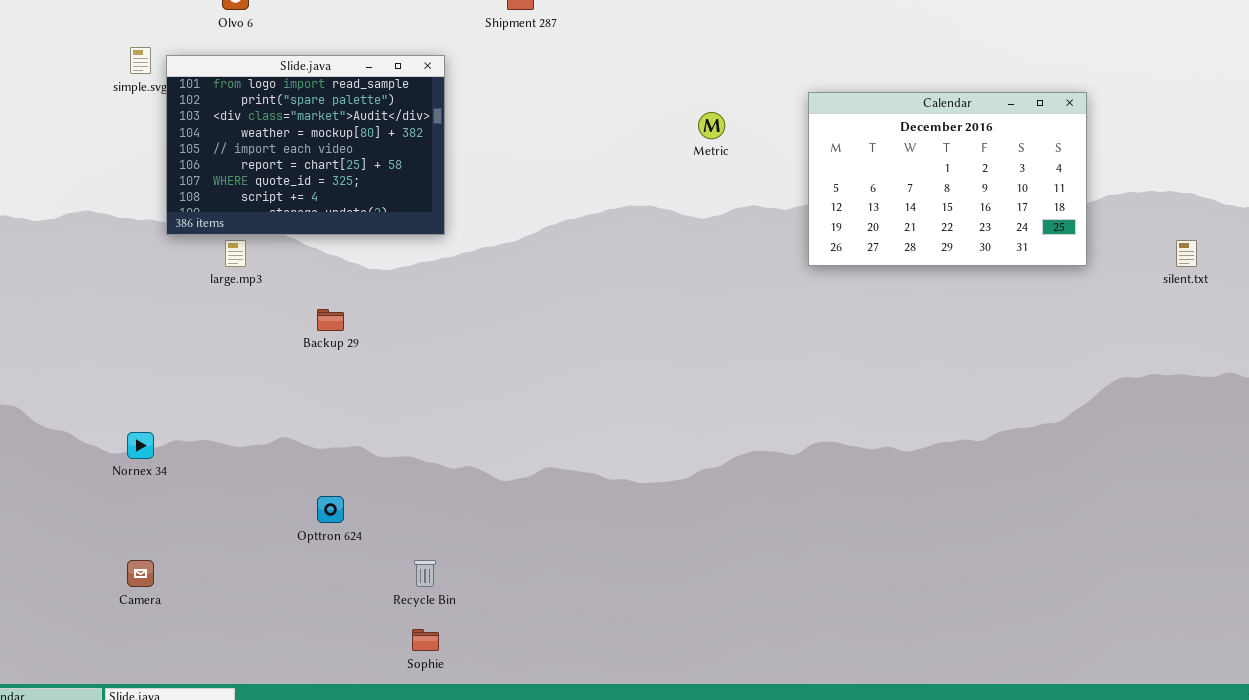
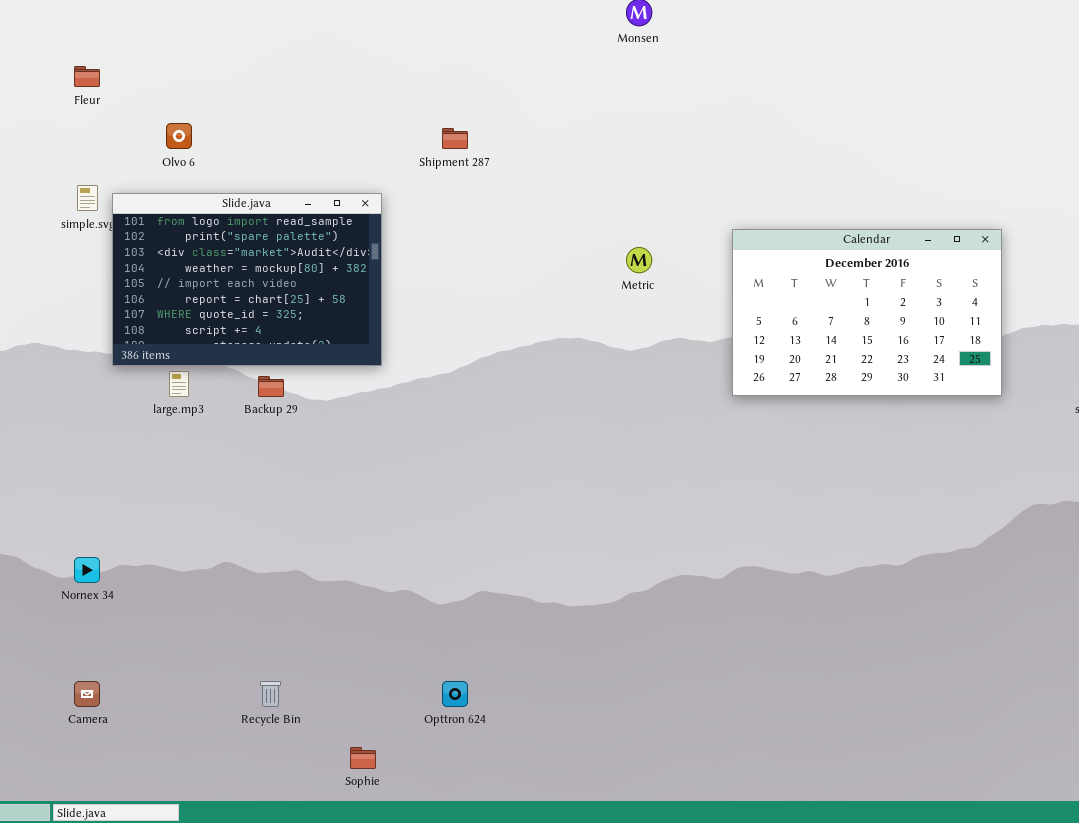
Backup 29: [317,309,344,331] -> [258,376,284,397], moved
Opttron 624: [317,496,344,523] -> [442,681,468,707], moved
Recycle Bin: [414,560,436,587] -> [260,681,281,707], moved

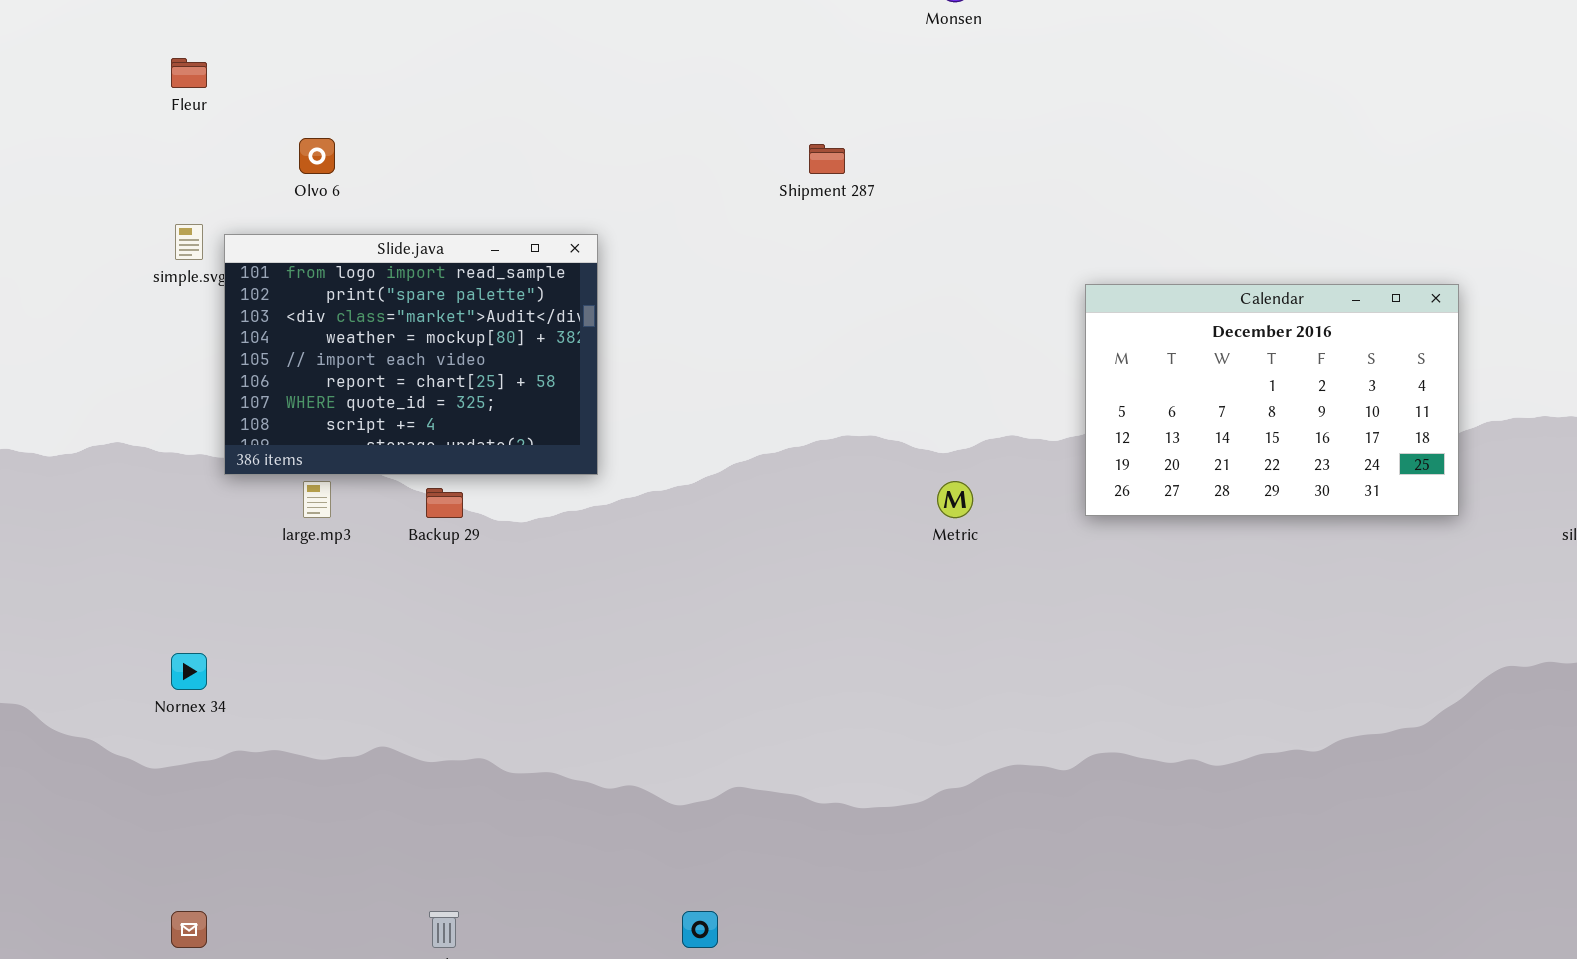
Shipment 287: [442,128,468,149] -> [809,144,845,174], moved
Metric: [626,247,652,273] -> [937,481,973,518], moved
Nornex 34: [74,557,100,583] -> [171,653,207,690], moved

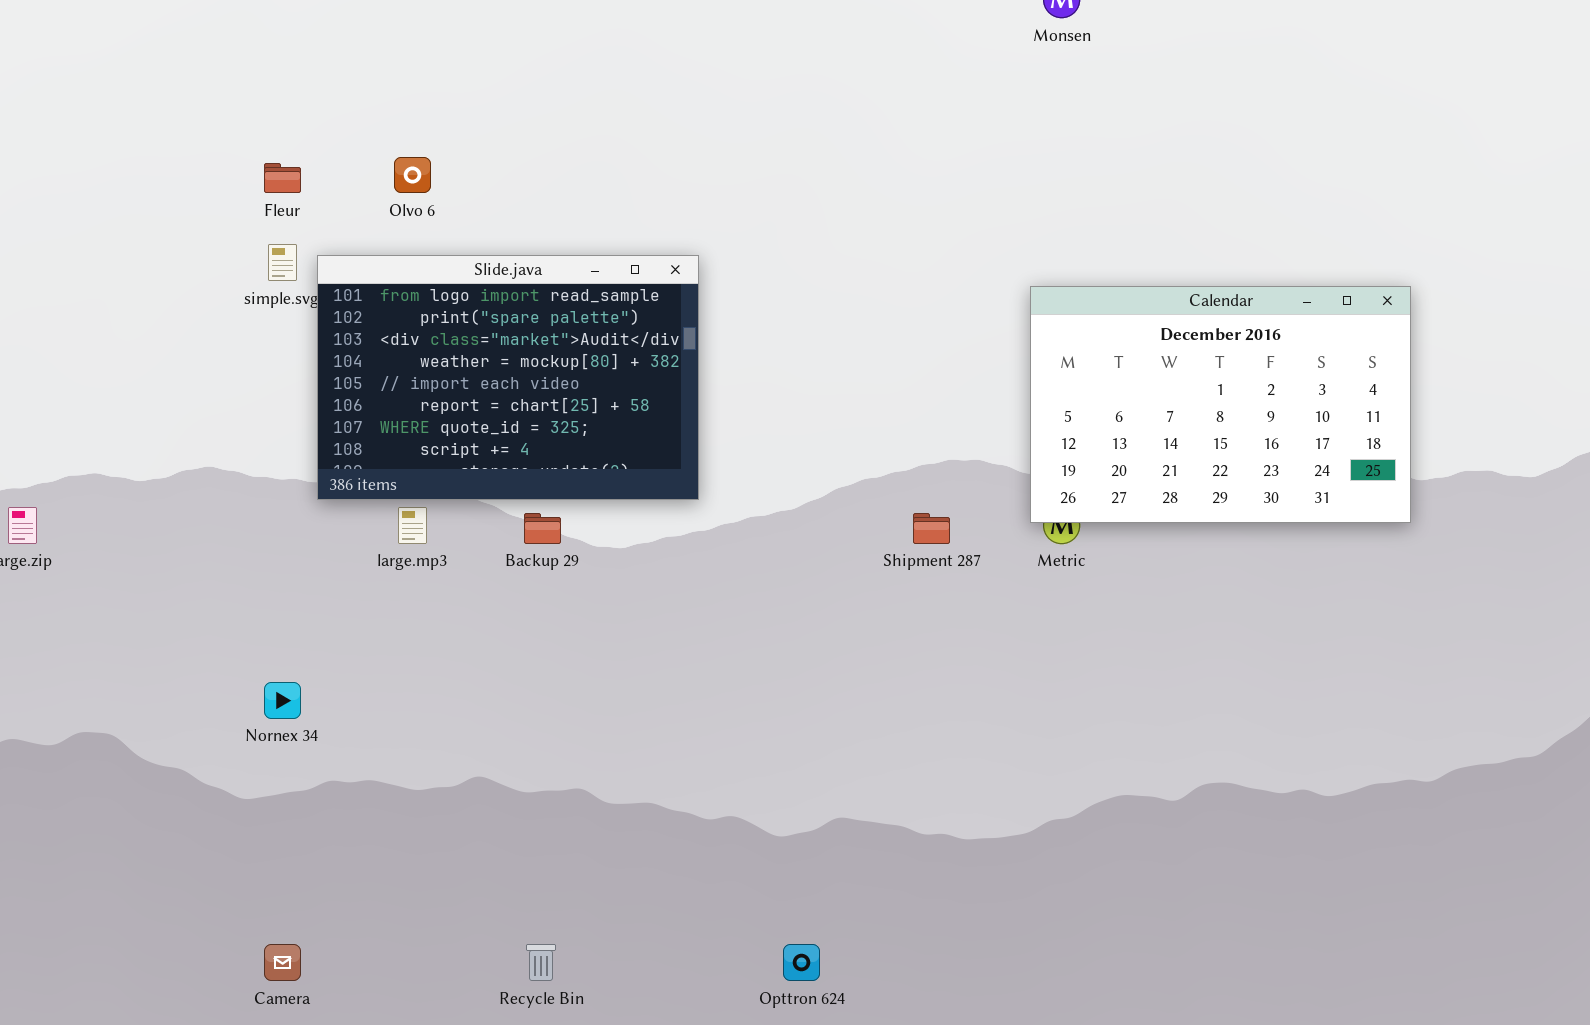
Fleur: [171,58,207,88] -> [264,163,301,193], moved
Shipment 287: [809,144,845,174] -> [913,513,950,544], moved
Calendar: [1085,284,1459,516] -> [1030,286,1411,523], moved

